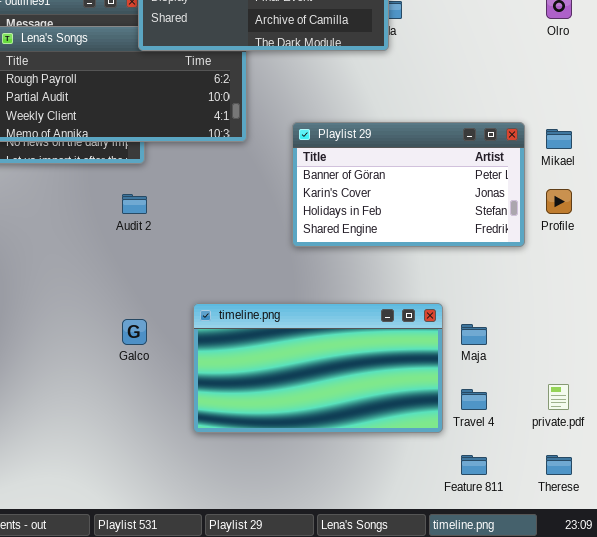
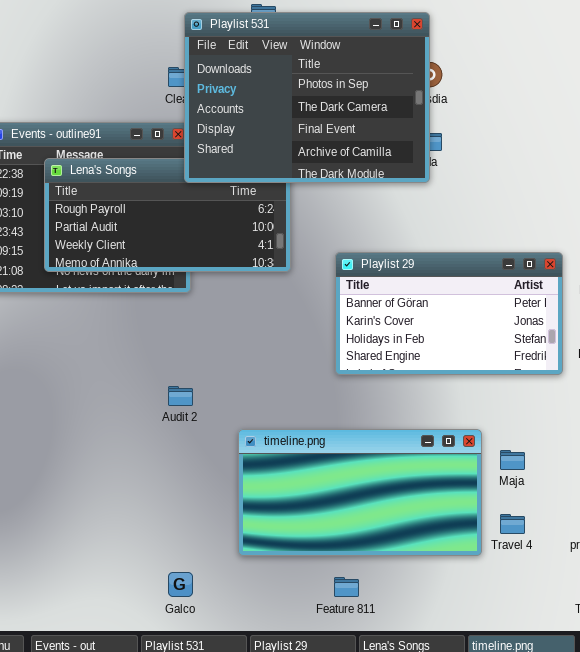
Audit 2: [122,194,147,214] -> [168,386,193,406], moved
Galco: [122,319,147,345] -> [168,572,193,597], moved
Feature 811: [461,455,487,475] -> [334,577,359,597], moved

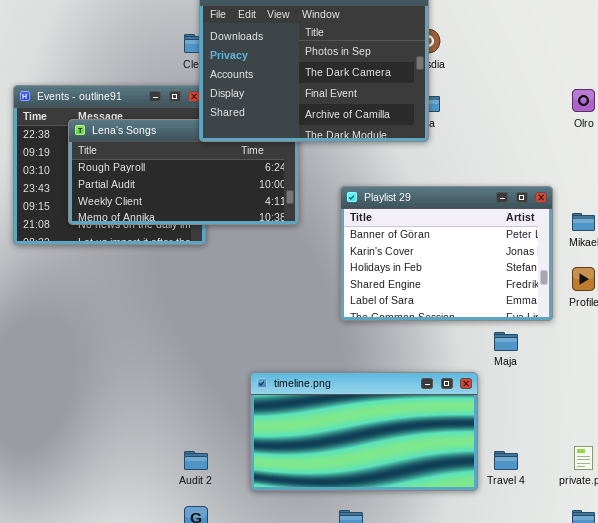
Playlist 29: [335,252,563,375] -> [340,186,553,321], resized
Audit 2: [168,386,193,406] -> [184,451,208,470], moved
Maja: [500,450,525,470] -> [494,332,518,351], moved

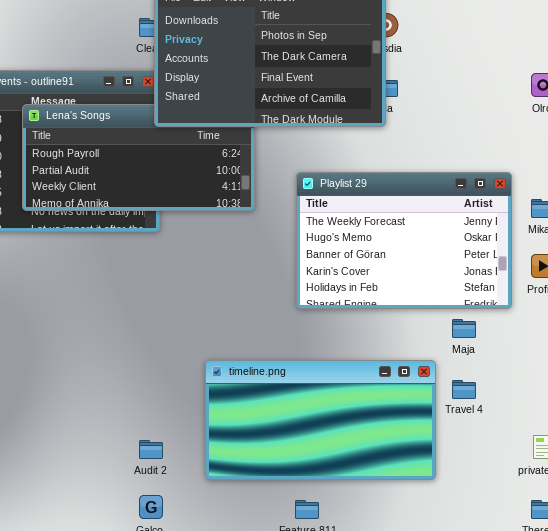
Playlist 29: [340,186,553,321] -> [296,172,512,309], scrolled up 2 rows
Travel 4: [494,451,518,470] -> [452,380,476,399], moved

